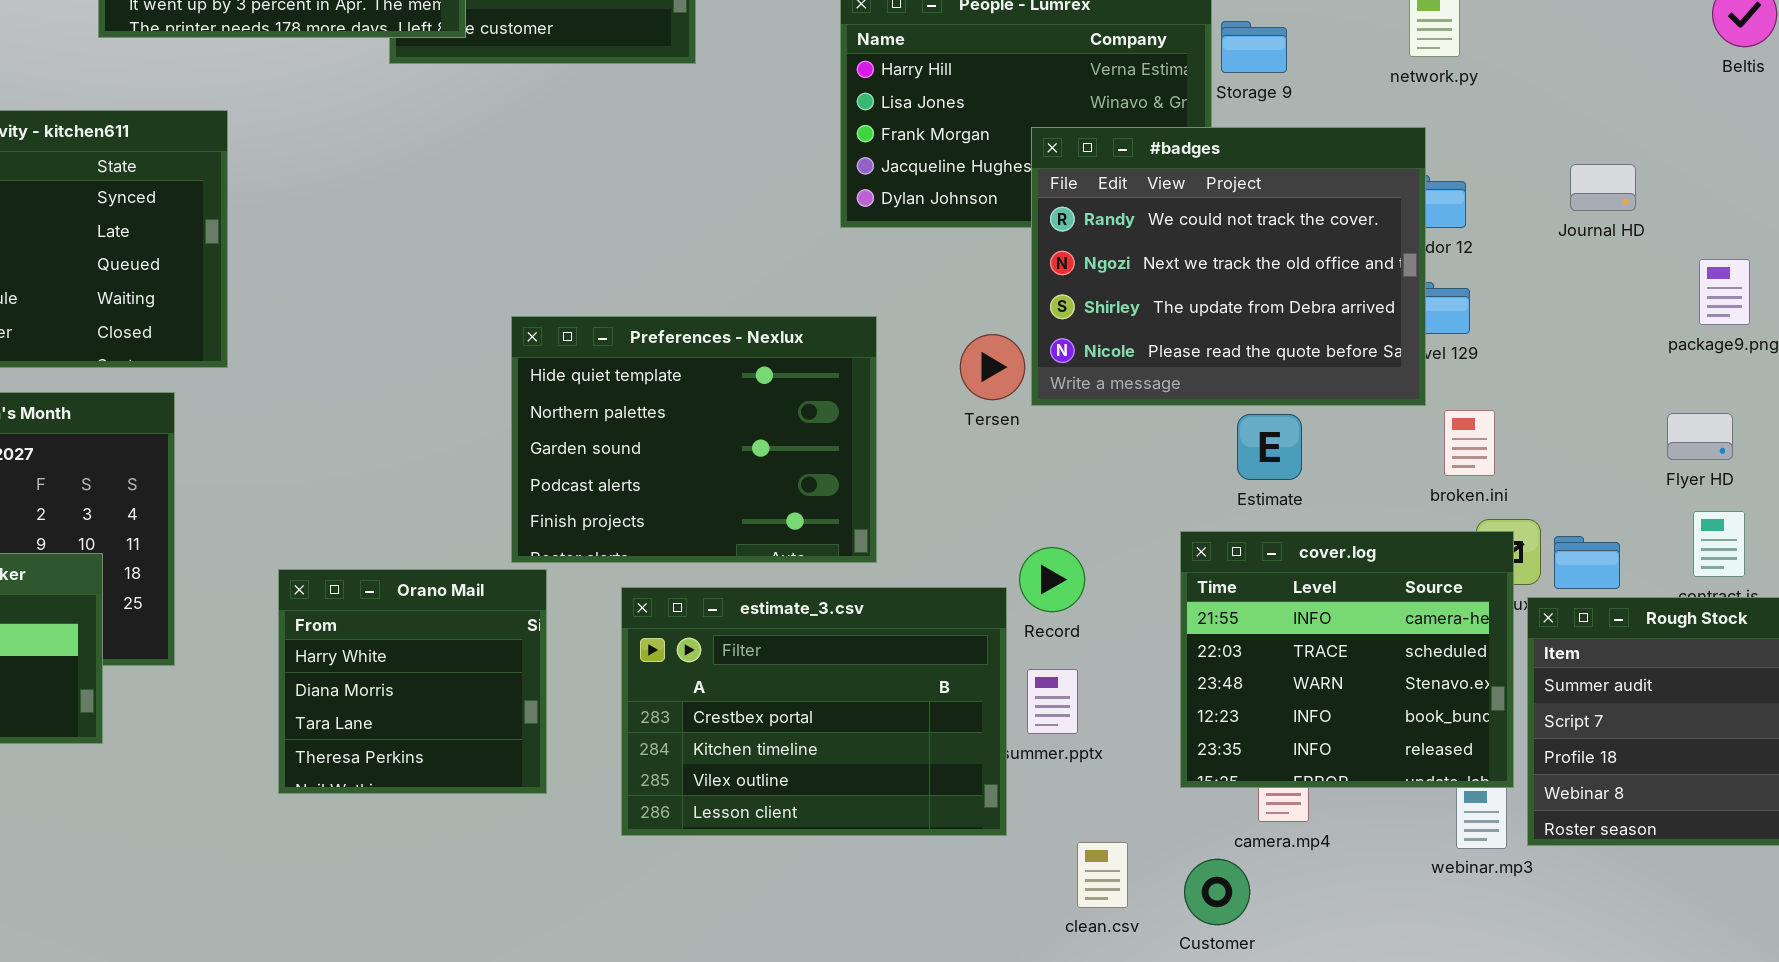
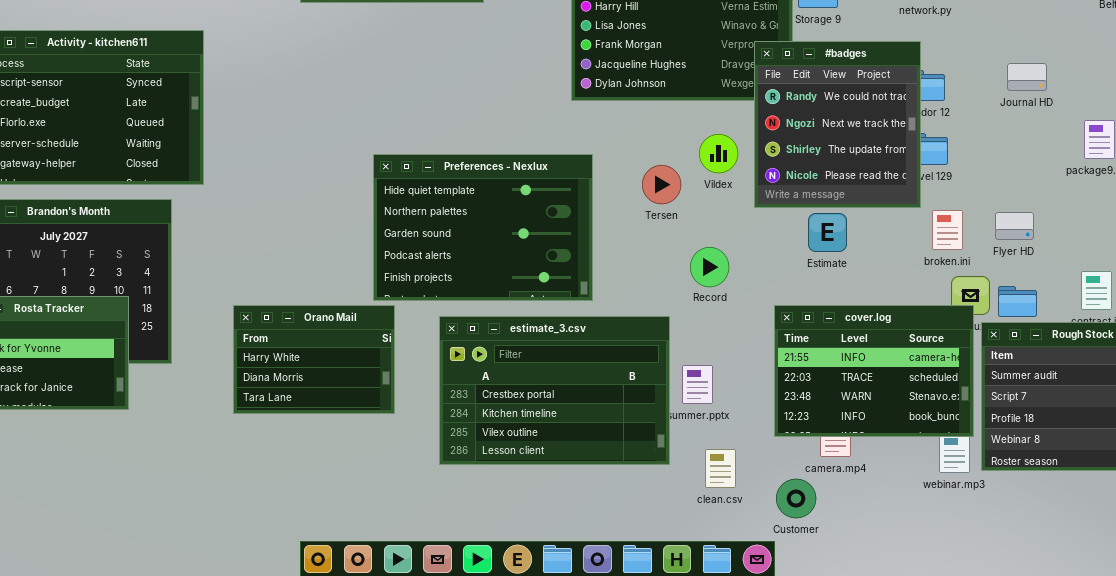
#badges: [1031,127,1426,406] -> [754,41,921,208], resized
Flyer HD: [1667,413,1733,460] -> [995,212,1034,240], moved
cover.log: [1180,531,1514,788] -> [774,305,974,437], resized
Record: [1019,547,1085,612] -> [690,247,729,287], moved
Orano Mail: [278,569,547,794] -> [233,305,395,414], resized
clean.csv: [1077,842,1128,908] -> [705,449,736,488], moved

